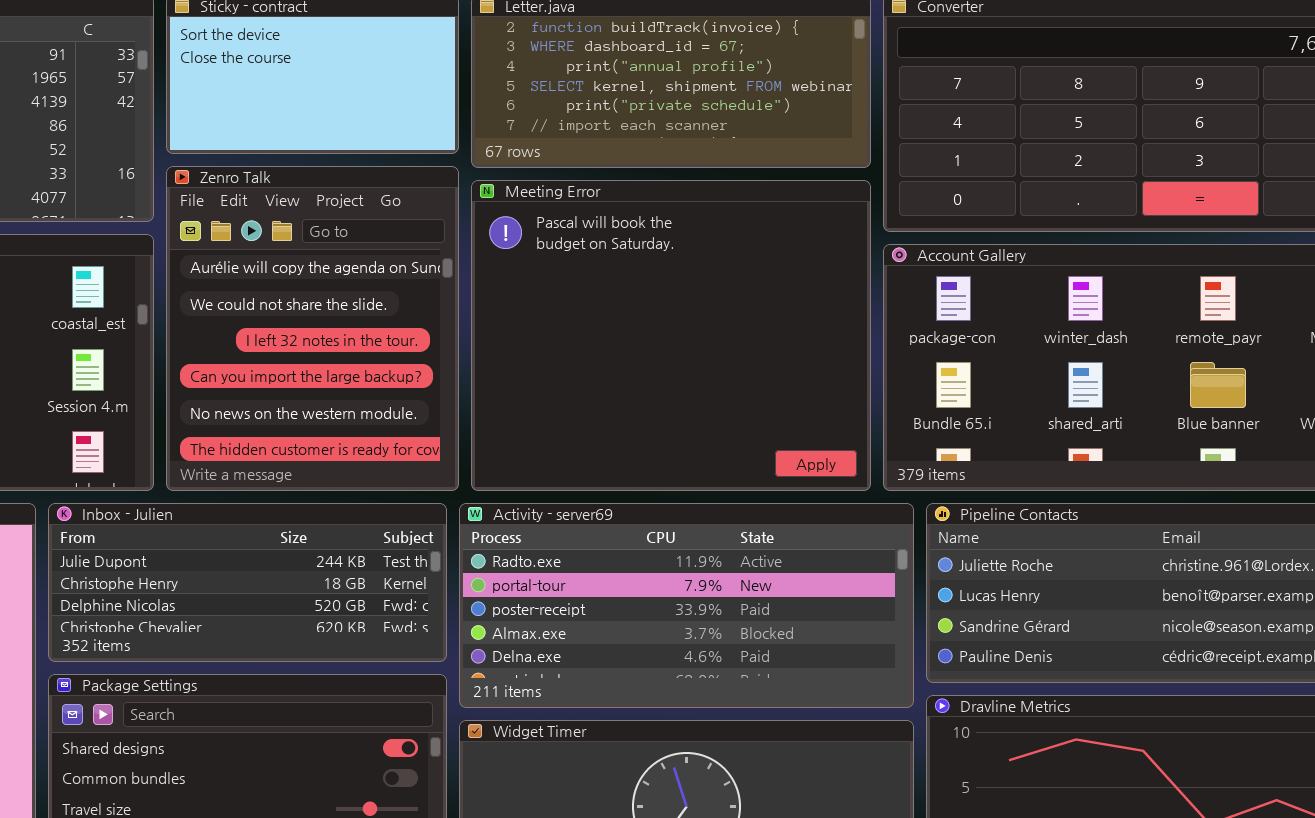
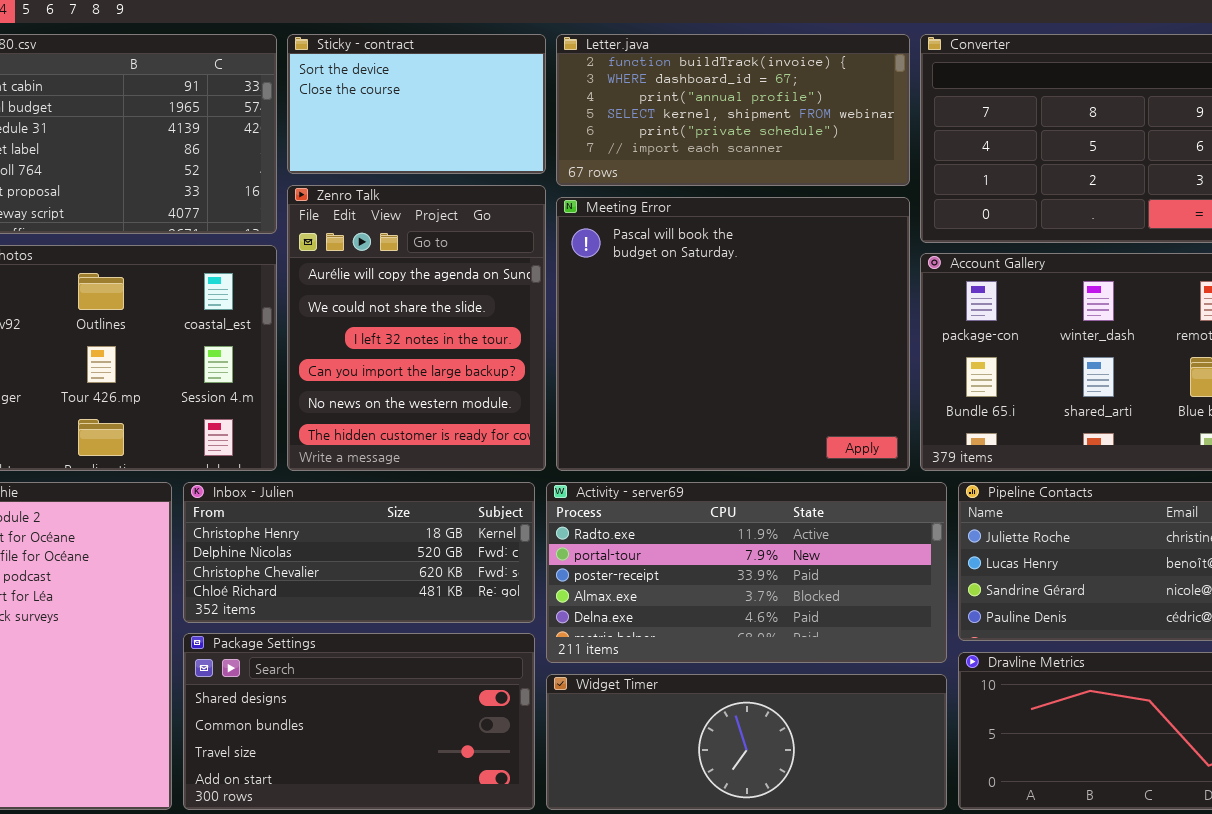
Inbox - Julien: [48,503,447,662] -> [183,482,535,623], scrolled down 1 row

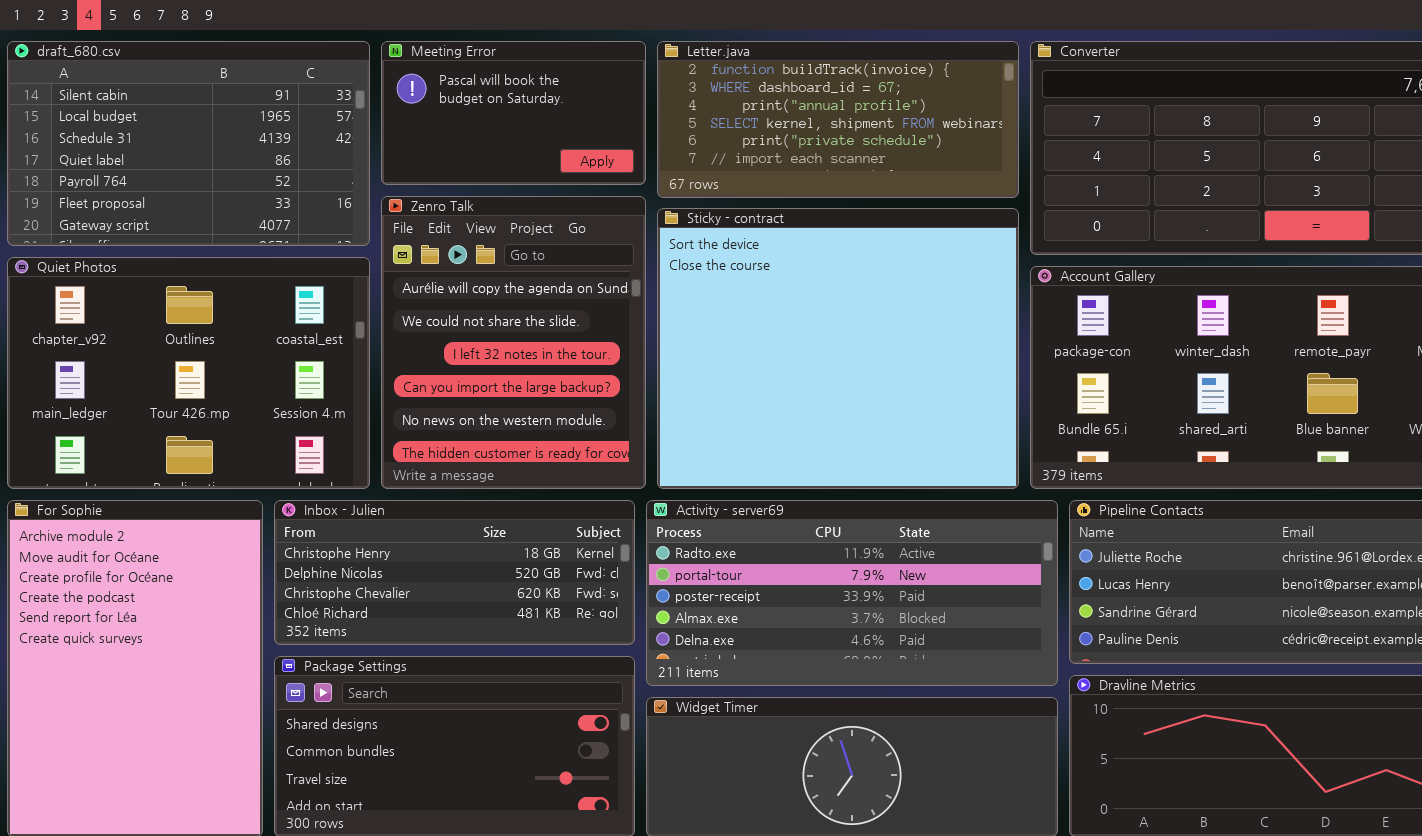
Sticky - contract: [287,34,546,174] -> [657,208,1019,489], moved, resized
Meeting Error: [556,197,910,471] -> [381,41,646,185], moved, resized

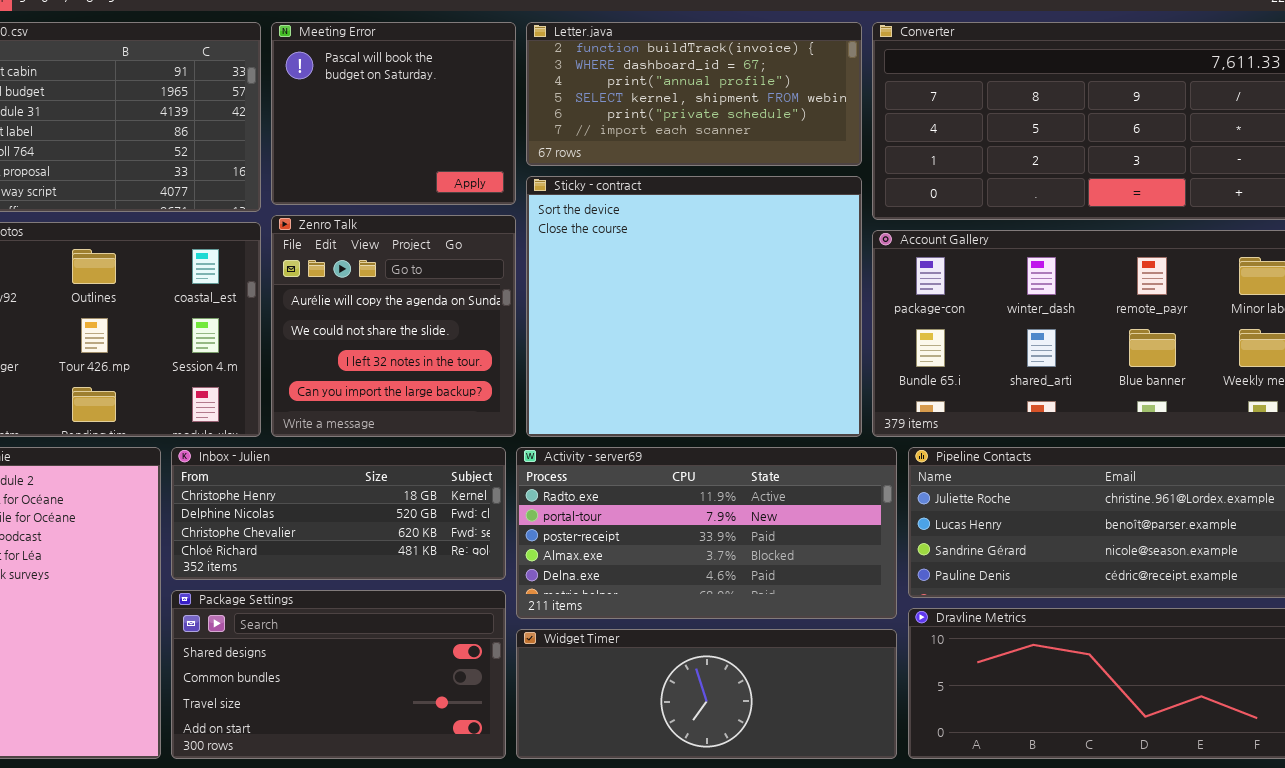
Meeting Error: [381,41,646,185] -> [271,22,516,205], resized
Zenro Talk: [381,196,646,489] -> [271,215,516,437], resized

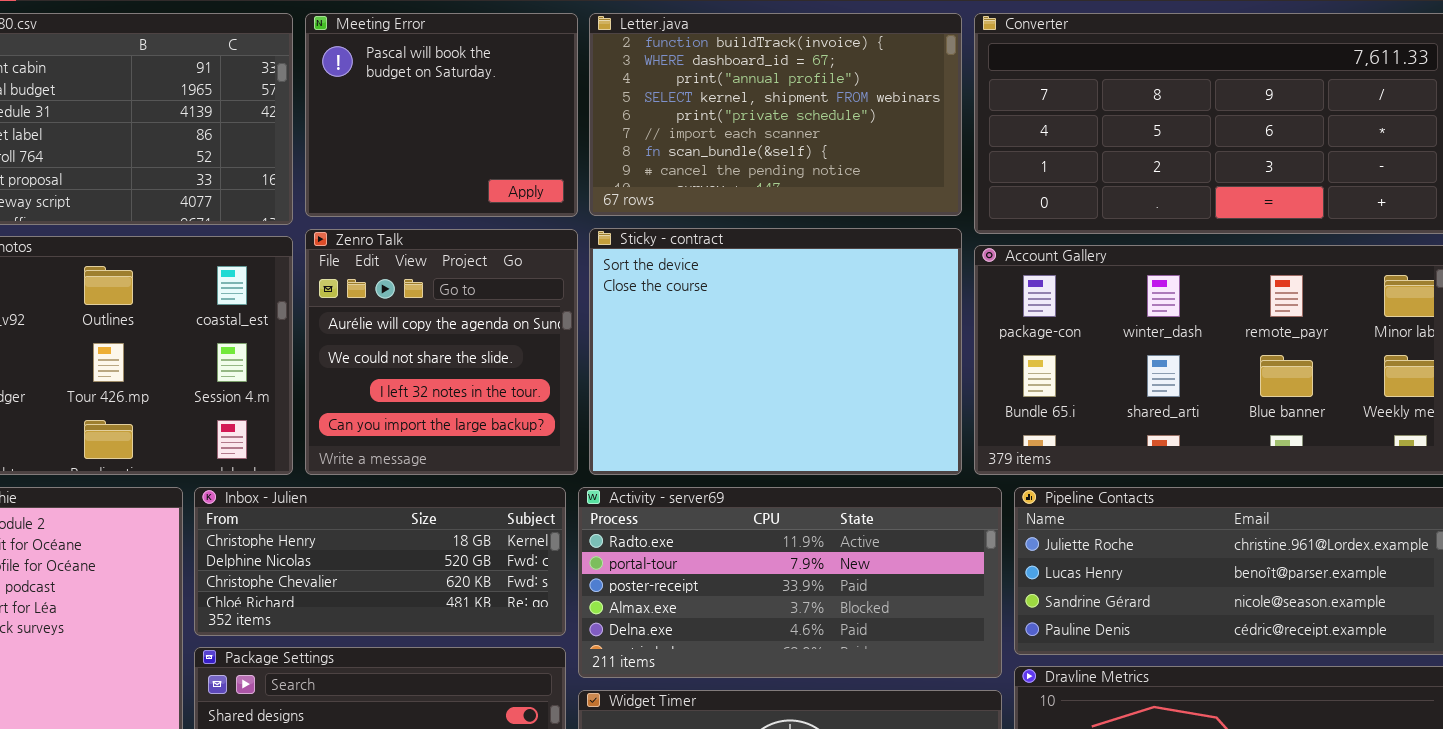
Letter.java: [526,22,862,166] -> [589,13,962,216], resized
Sticky - contract: [526,176,862,437] -> [589,228,962,475], resized

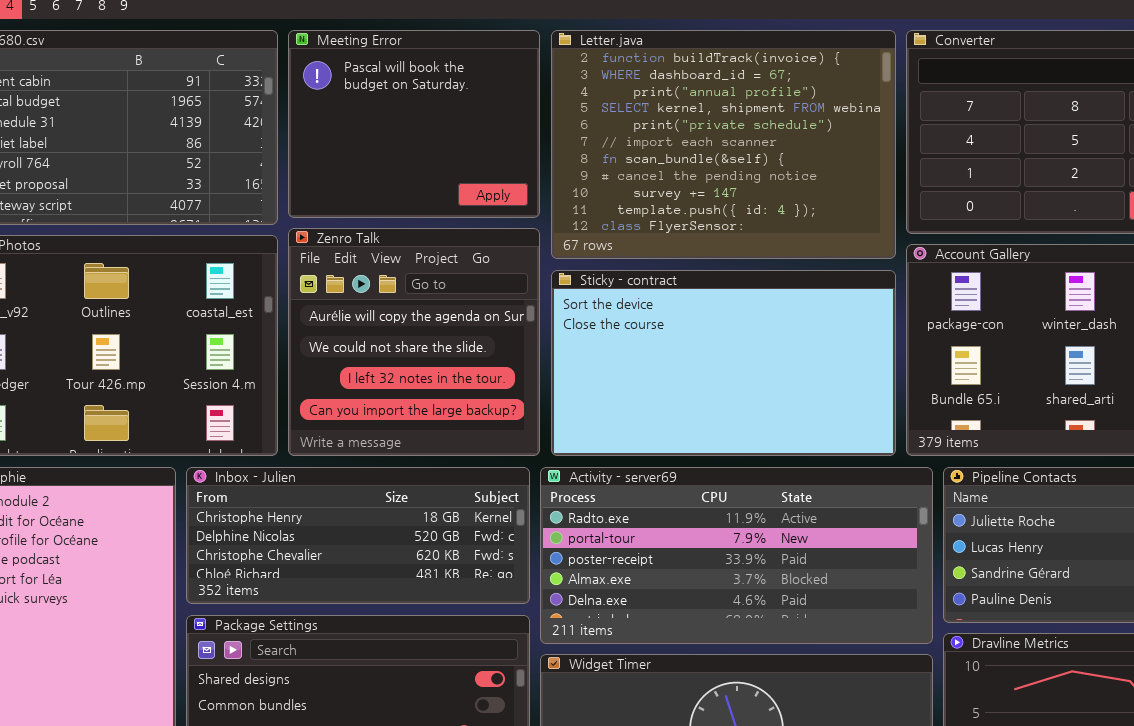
Letter.java: [589,13,962,216] -> [551,30,896,259], resized
Sticky - contract: [589,228,962,475] -> [551,270,896,456], resized

